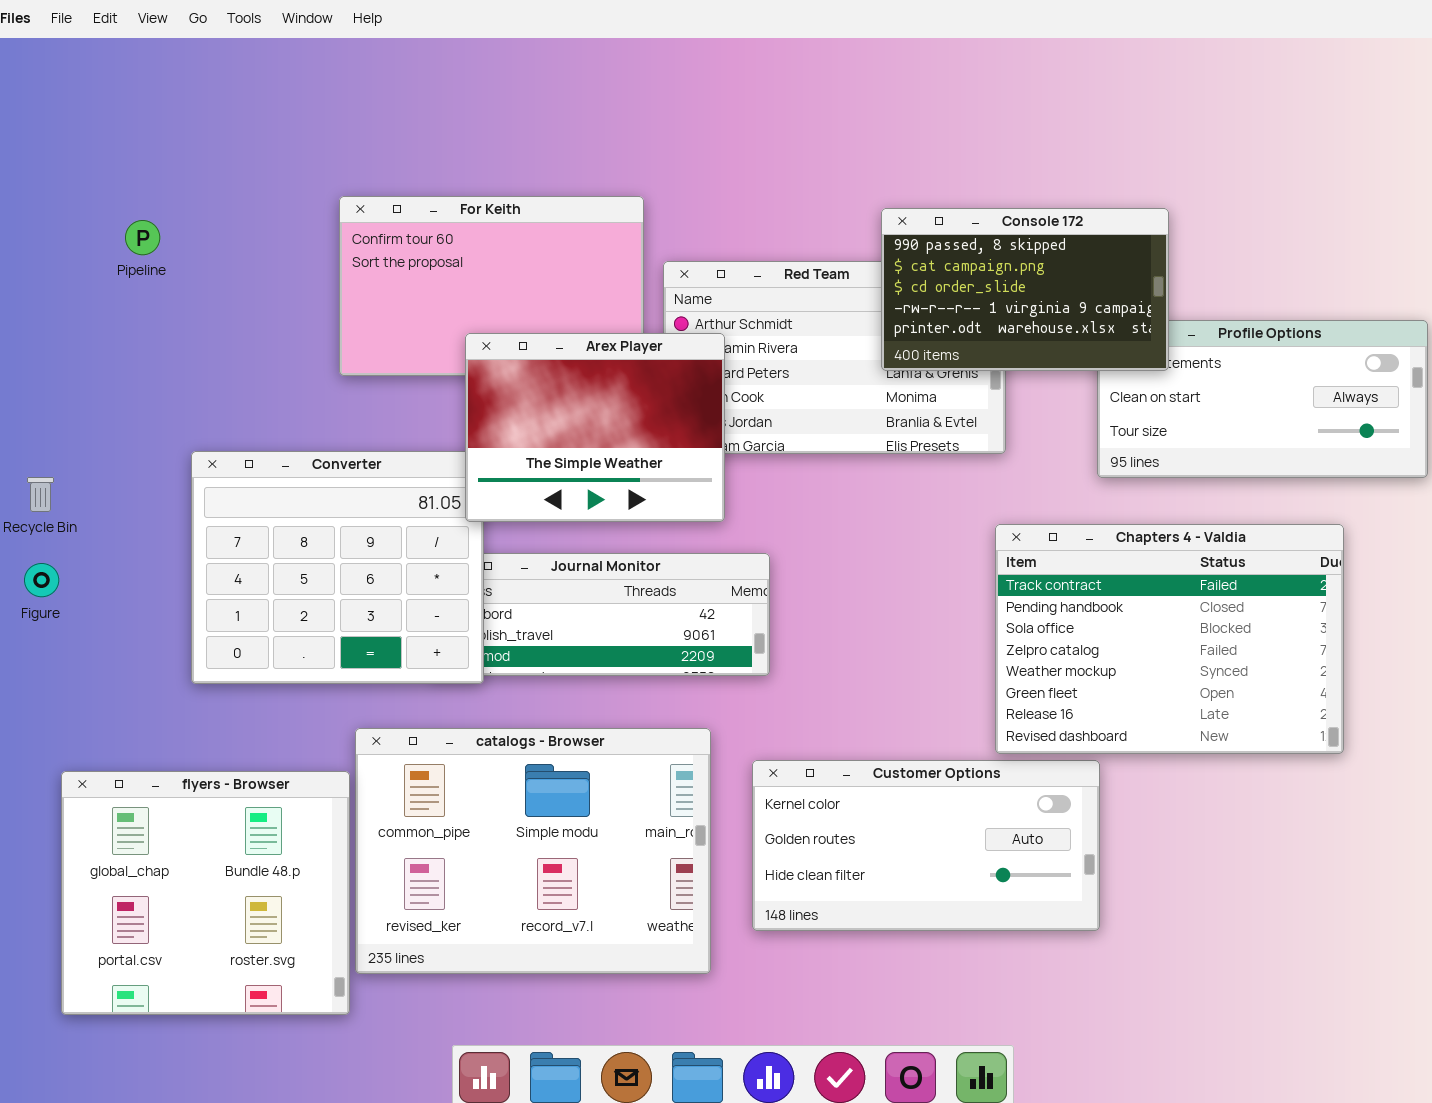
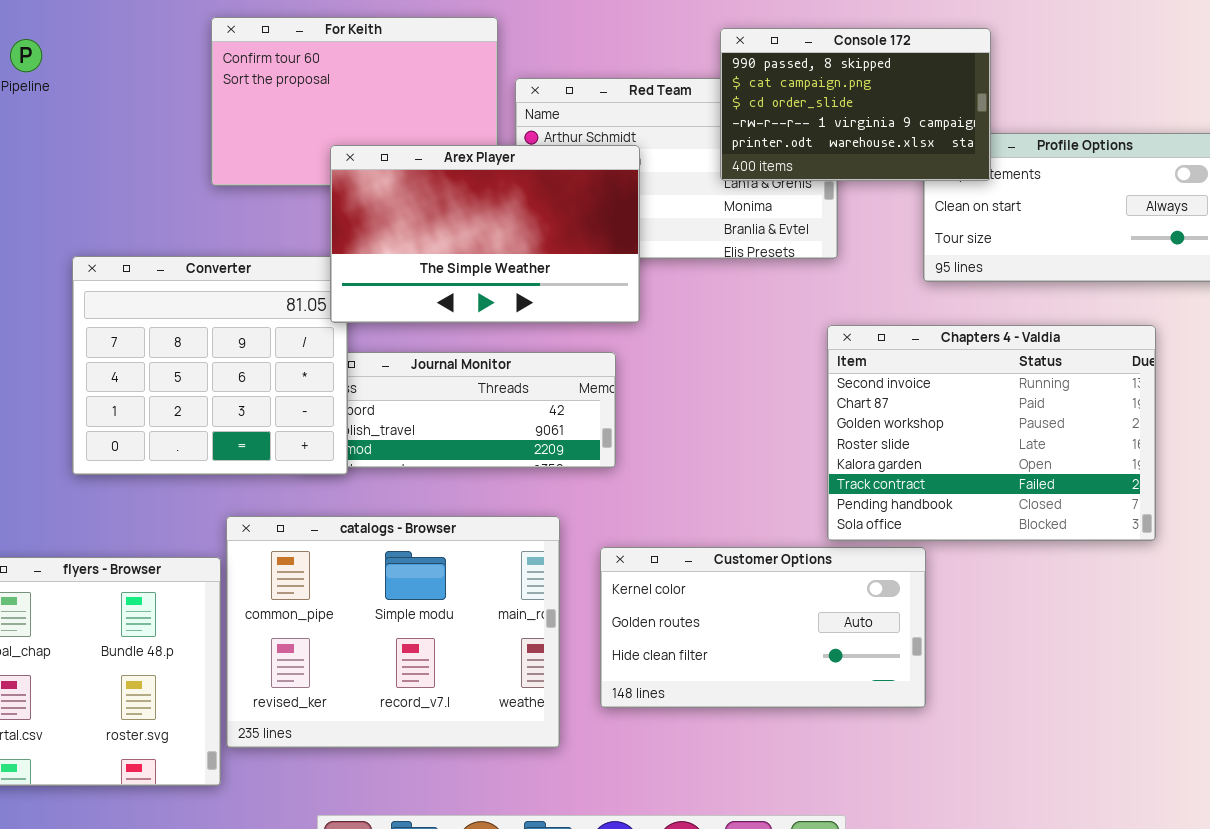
Arex Player: [465,333,725,522] -> [330,145,640,323], resized
Chapters 4 - Valdia: [995,524,1344,754] -> [827,325,1156,541], scrolled up 5 rows

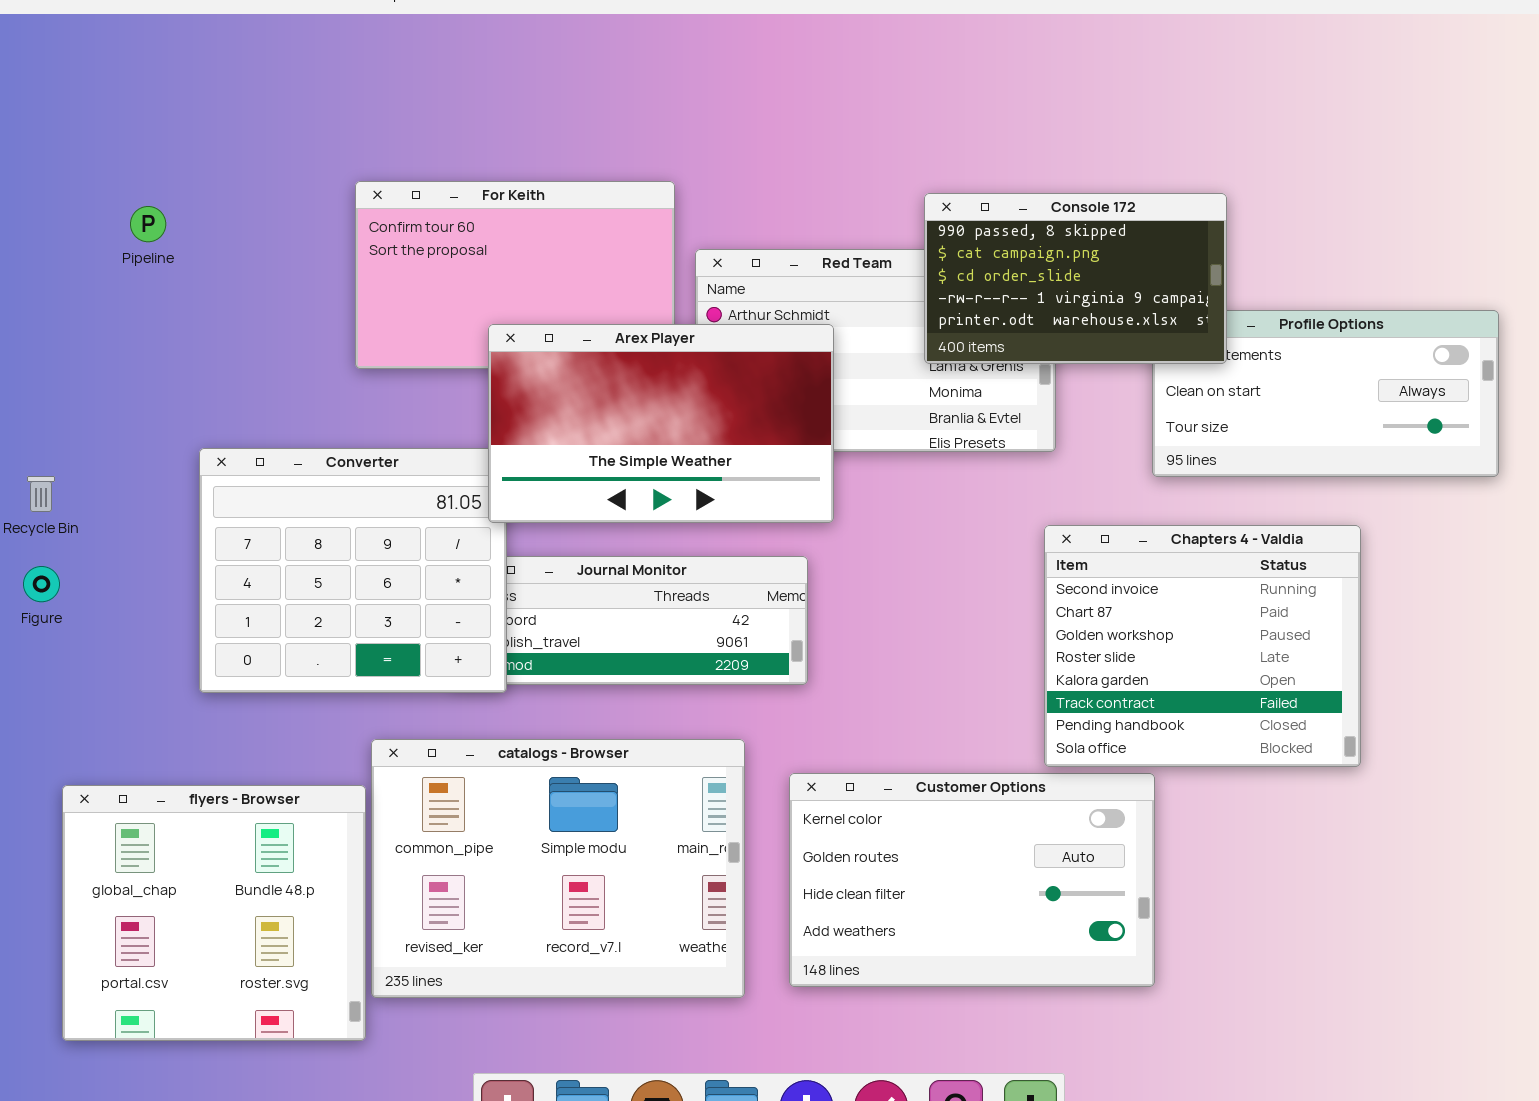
Chapters 4 - Valdia: [827,325,1156,541] -> [1044,525,1361,767], resized
Customer Options: [600,547,926,708] -> [789,773,1155,987], resized

